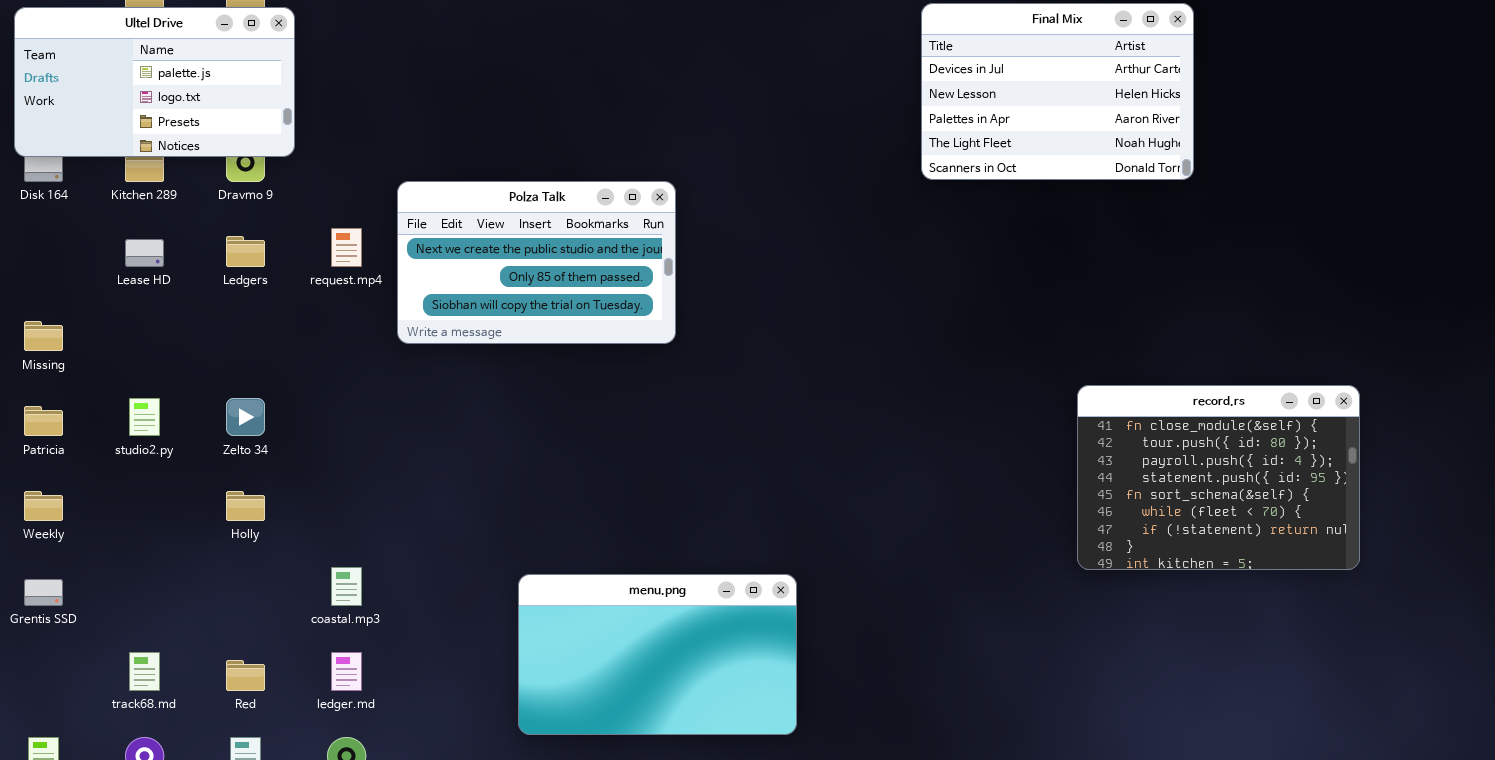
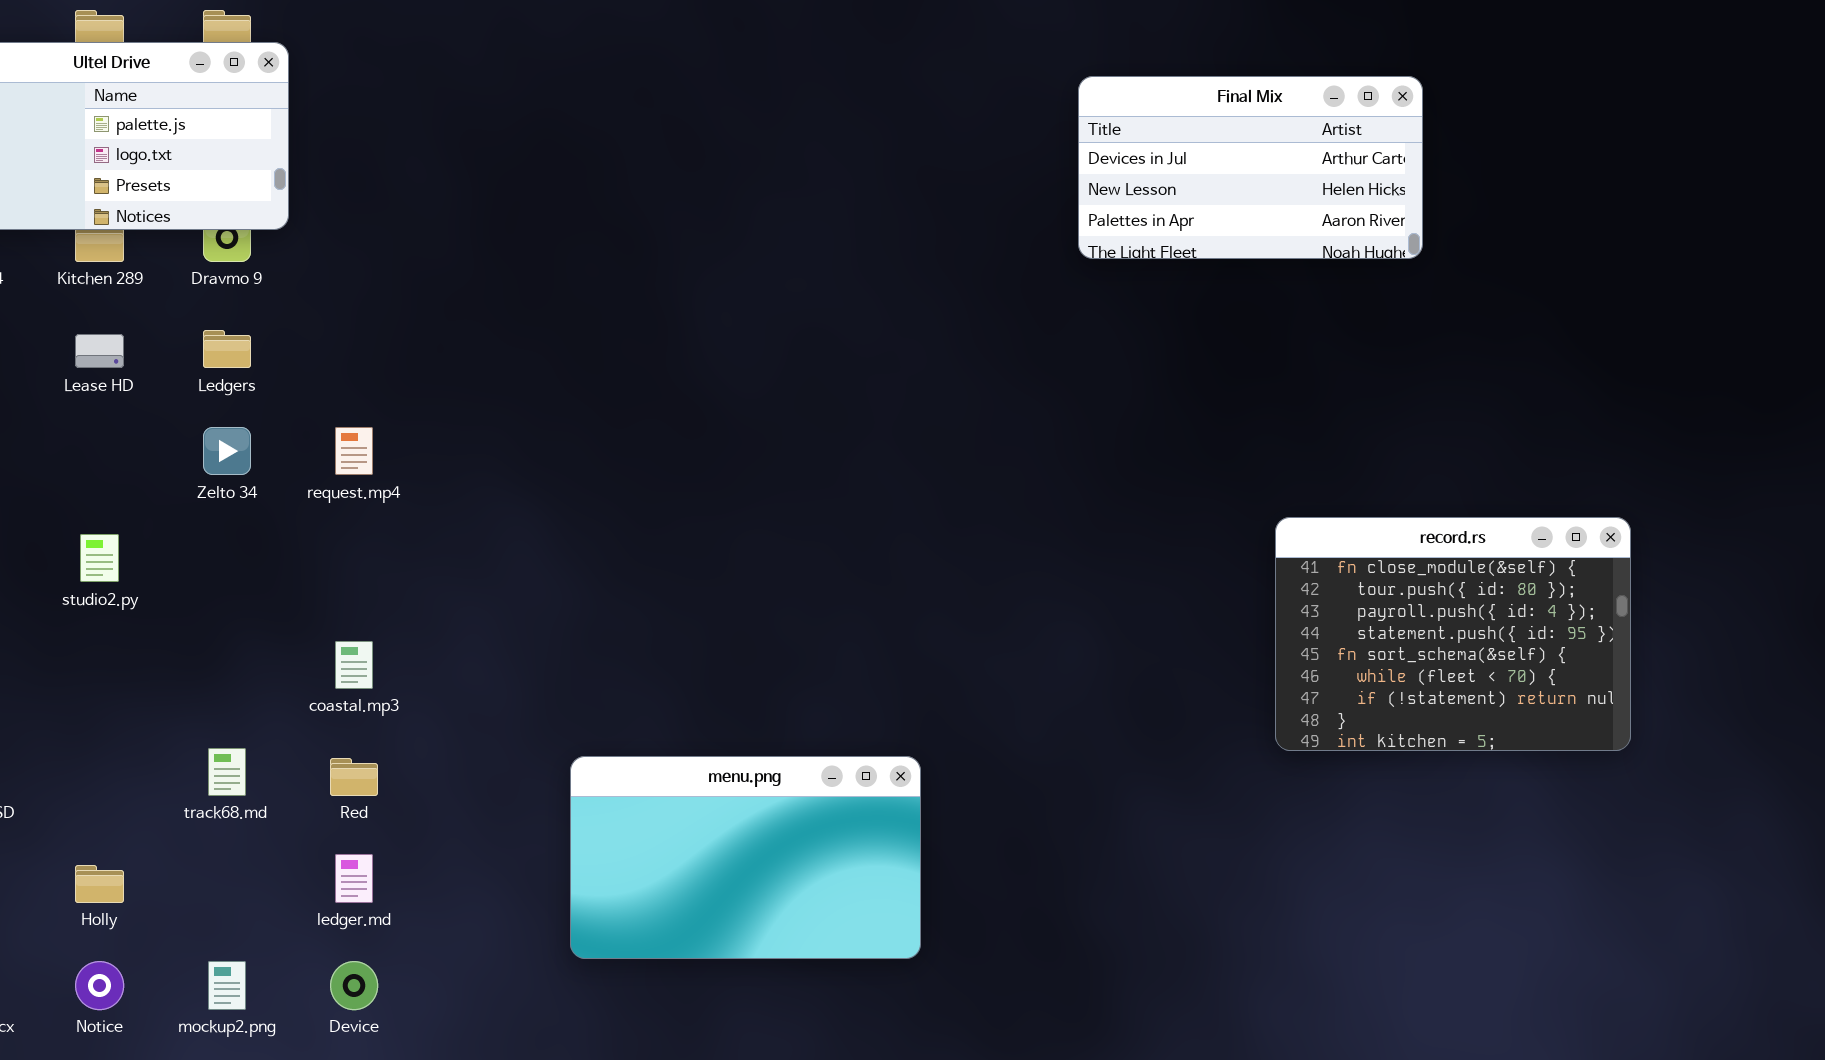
Final Mix: [921,3,1194,180] -> [1078,76,1423,259], resized
Polza Talk: [397,181,676,344] -> none, closed
request.mp4: [331,228,362,267] -> [335,427,373,475], moved
Zelto 34: [226,398,265,436] -> [203,427,251,475], moved
Holly: [226,491,265,521] -> [75,865,124,903], moved
coastal.mp3: [331,567,362,606] -> [335,641,373,689], moved
track68.md: [129,652,160,691] -> [208,748,246,796], moved
Red: [226,660,265,691] -> [330,758,378,796], moved

